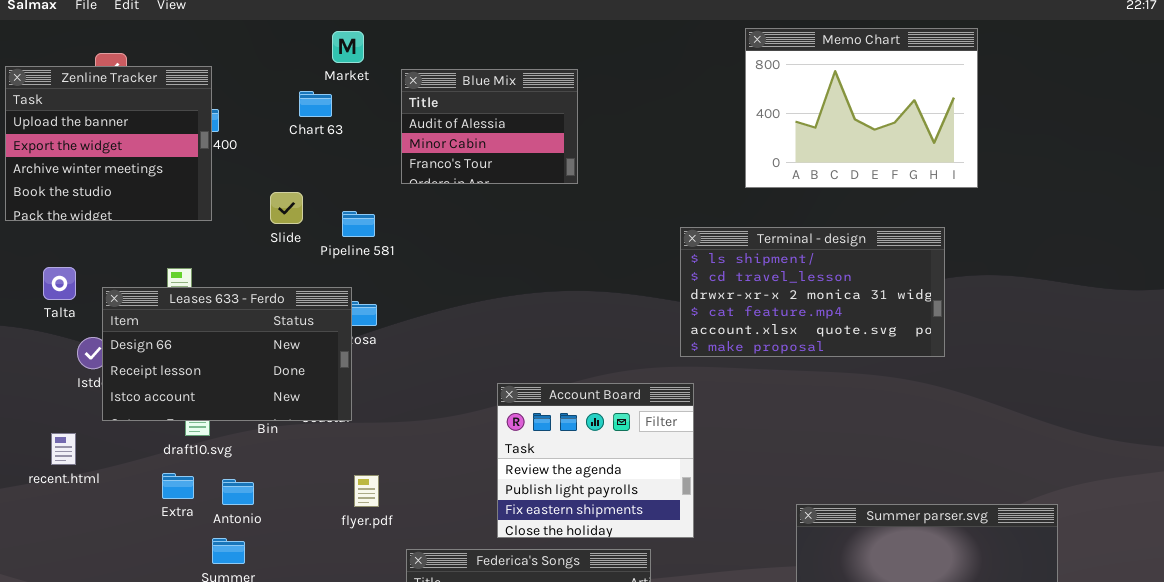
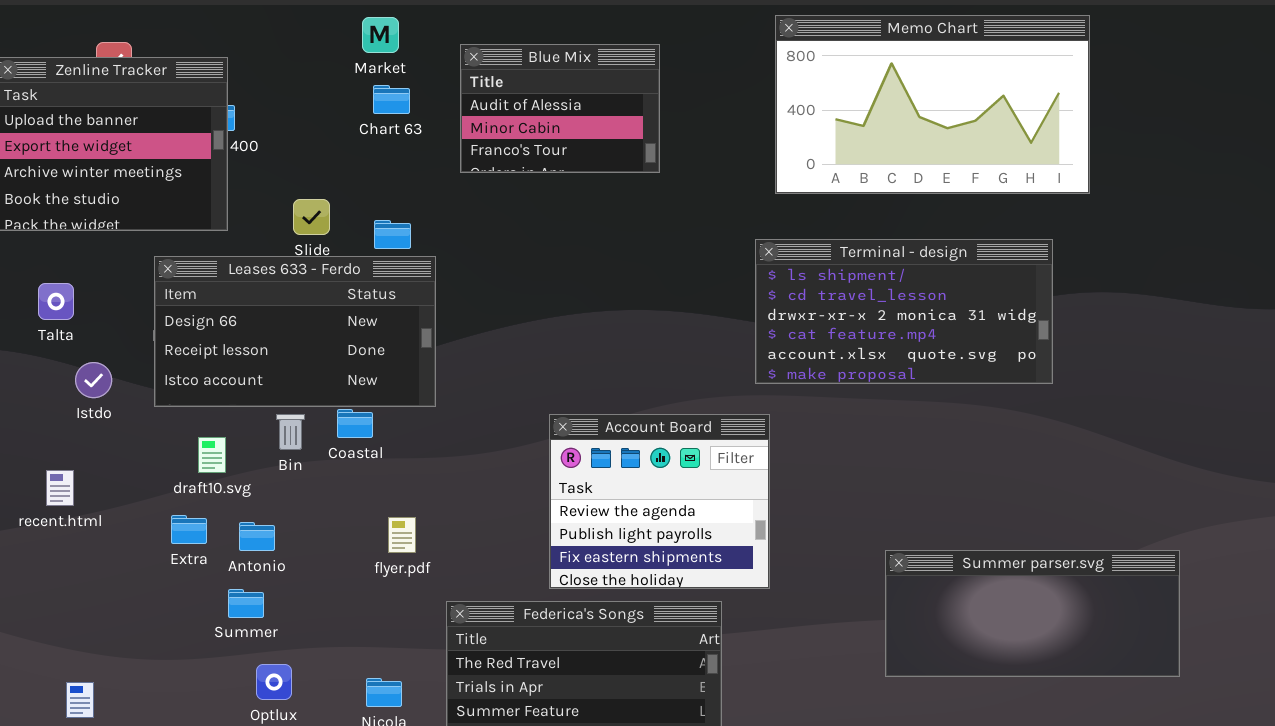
Memo Chart: [745,28,978,188] -> [775,15,1090,194], resized
Blue Mix: [401,69,578,184] -> [460,44,660,173], moved
Chart 63: [299,91,332,117] -> [373,85,410,114], moved
Leases 633 - Ferdo: [102,287,352,421] -> [154,256,436,407], moved

